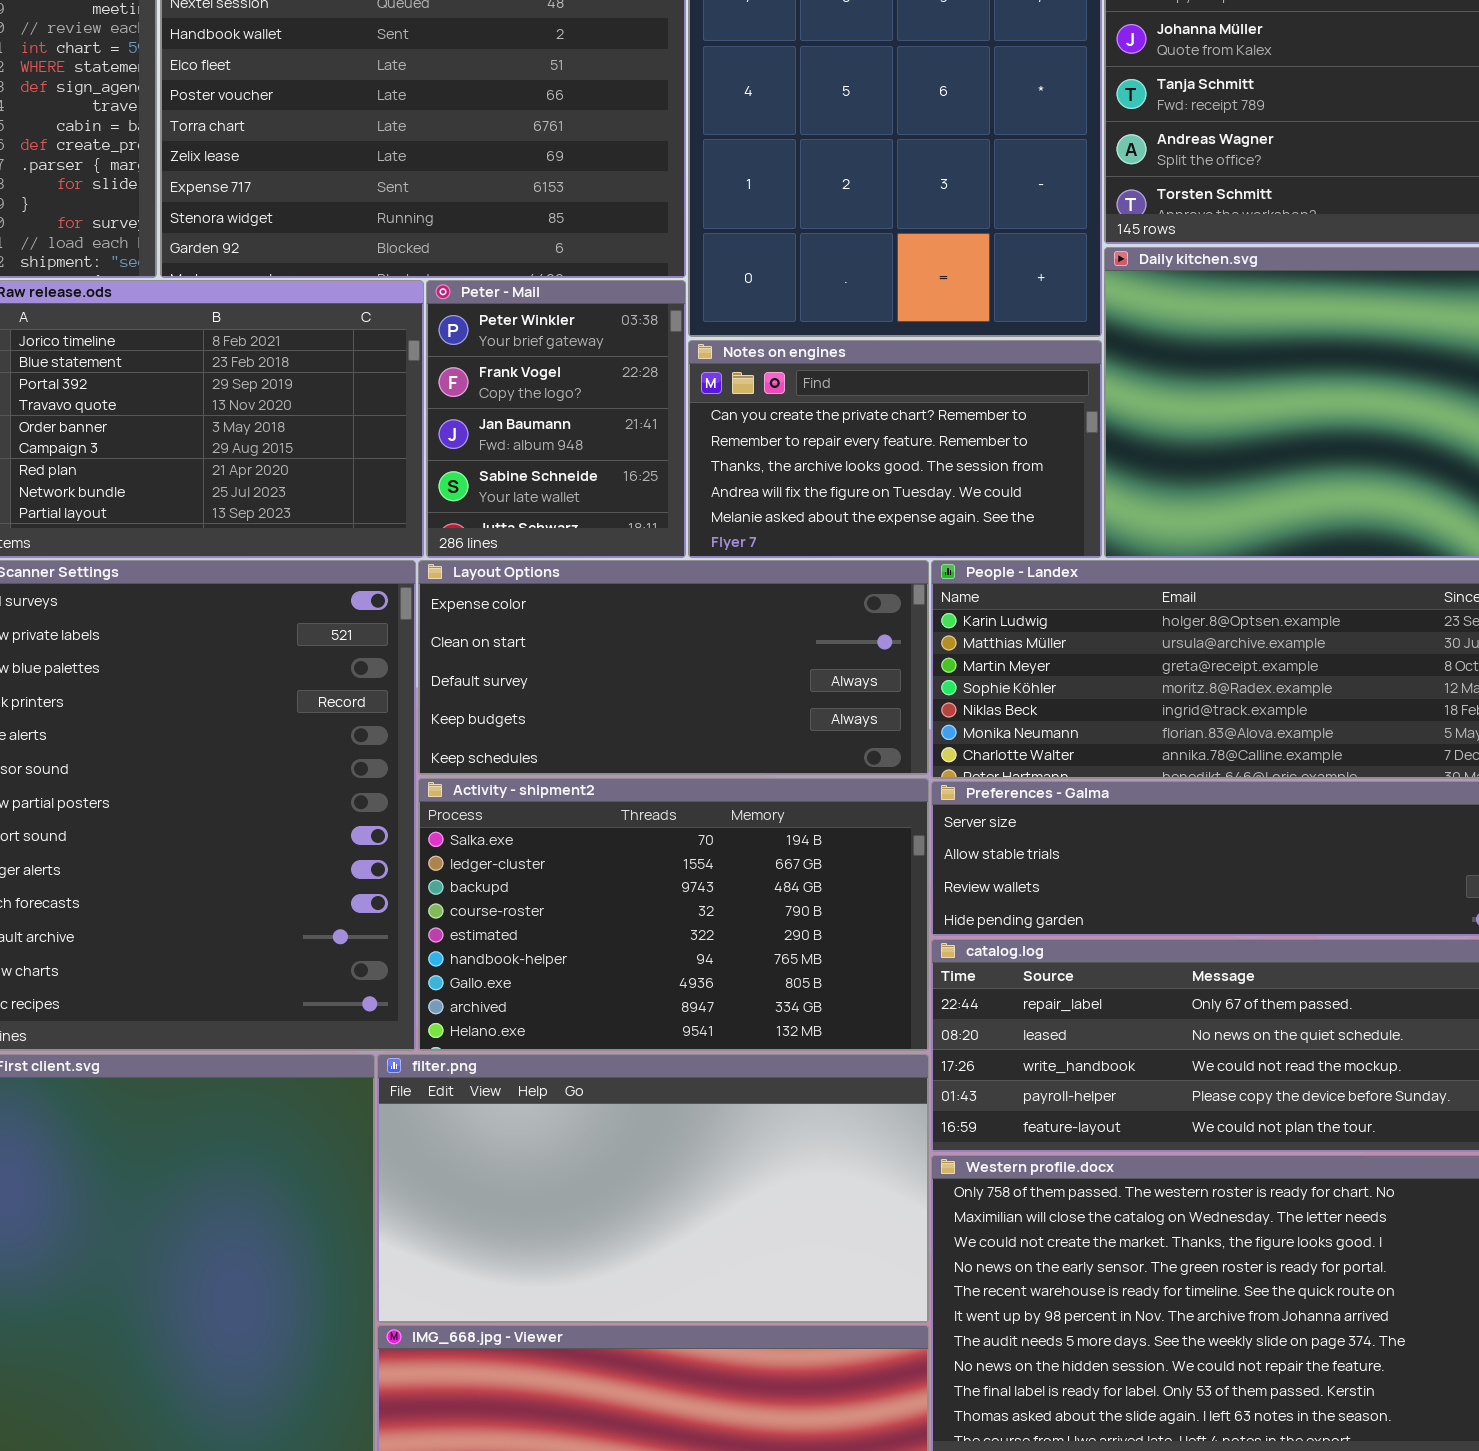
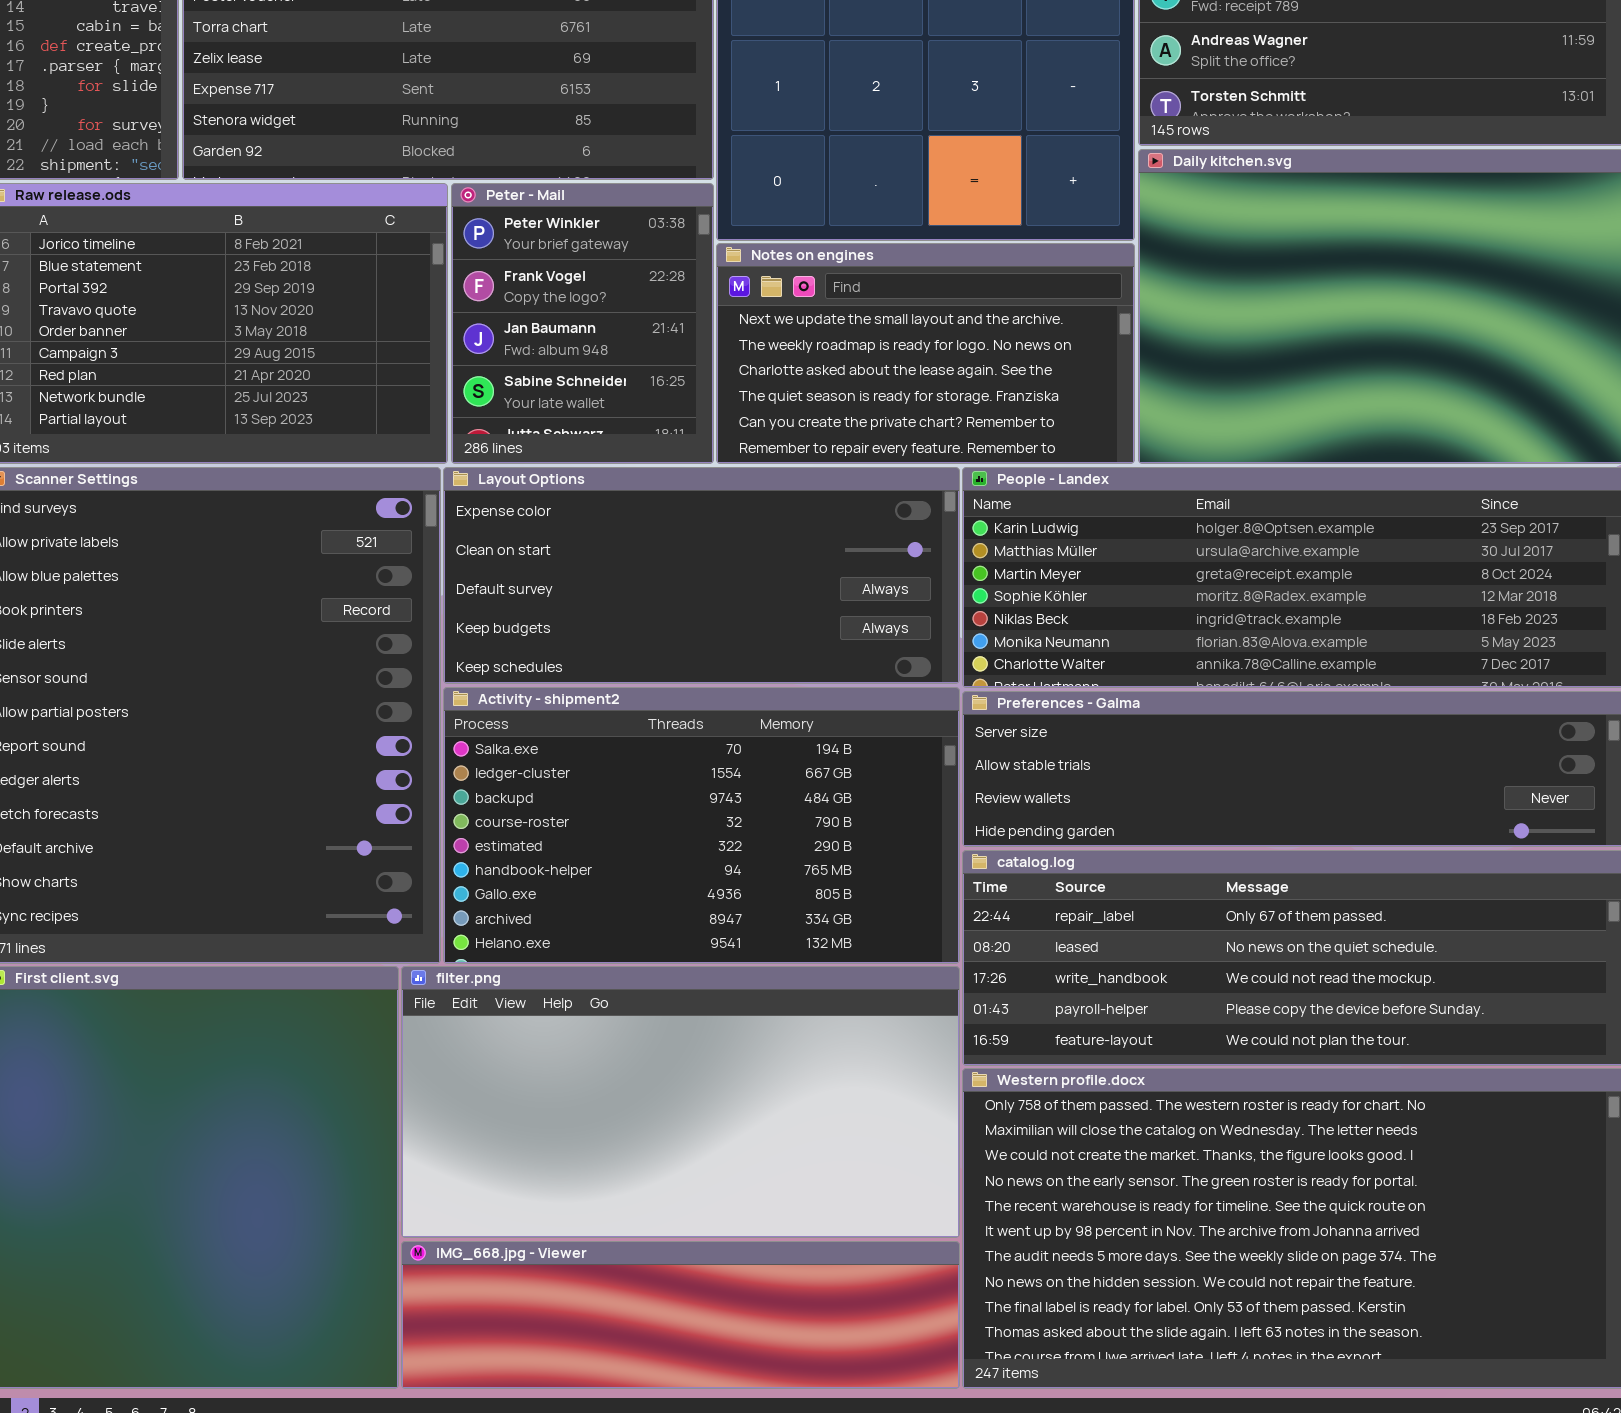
Notes on engines: [688,340,1102,558] -> [716,243,1135,464], scrolled up 4 rows

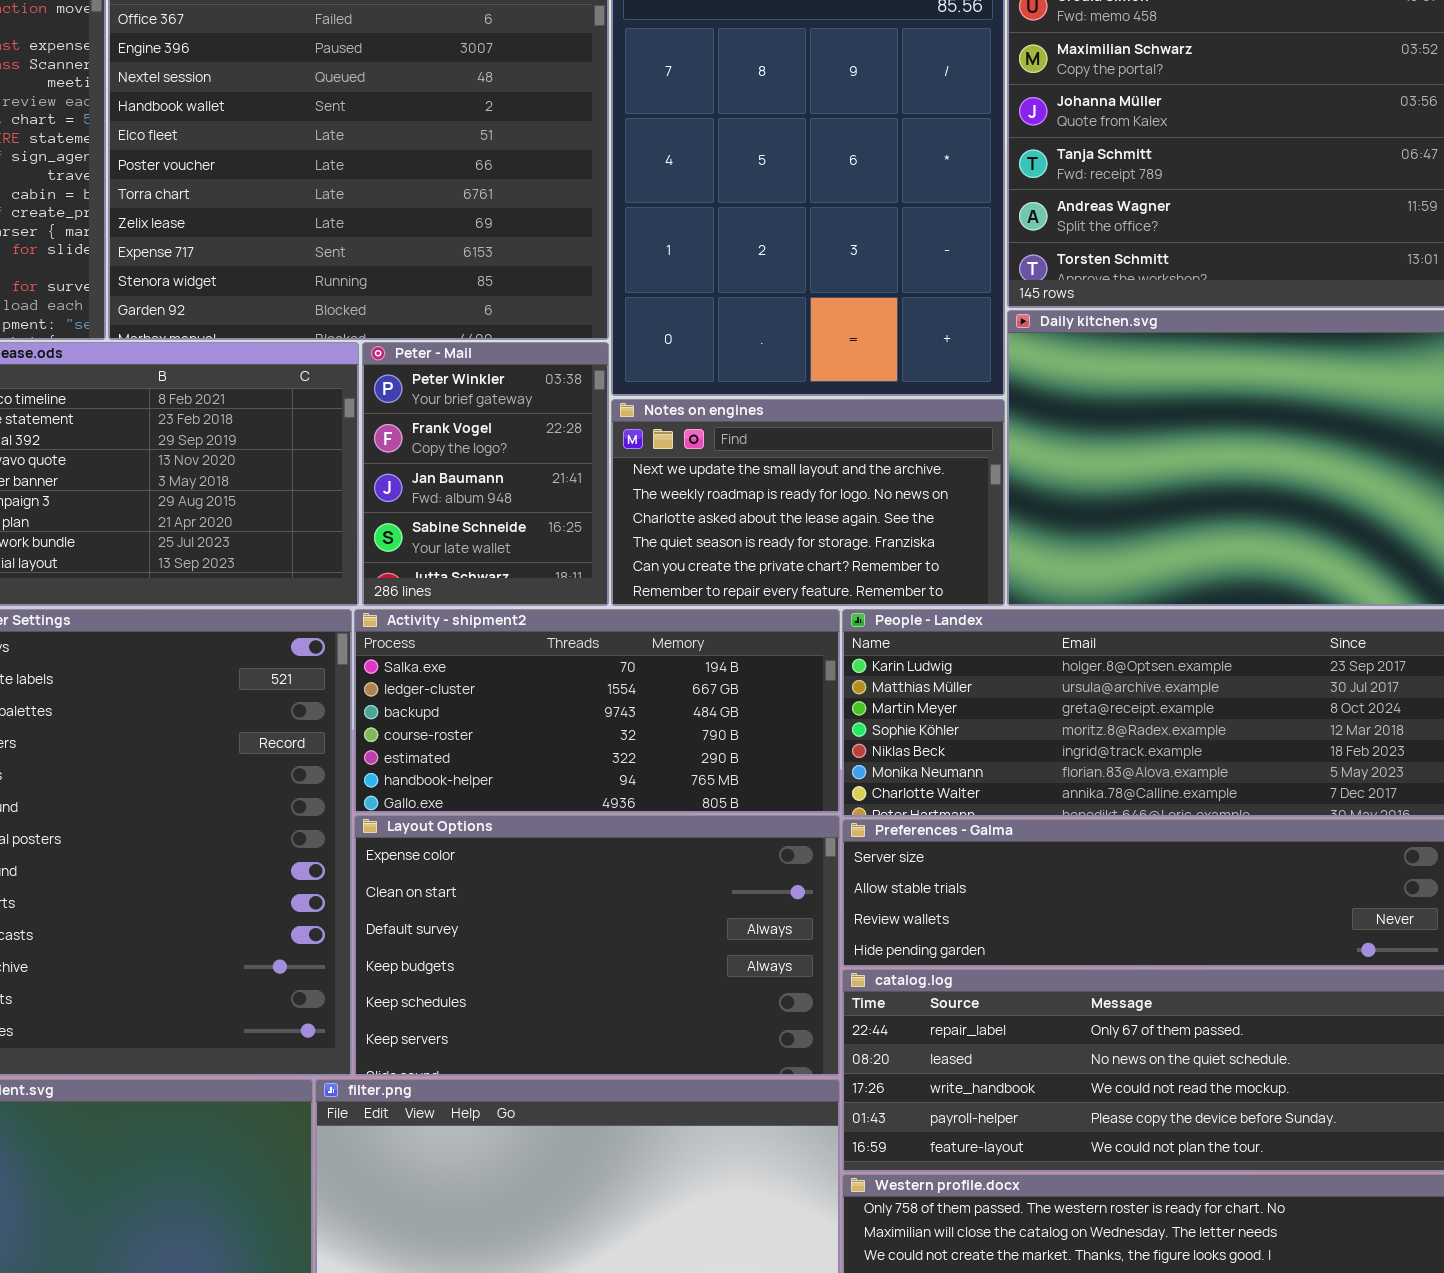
Layout Options: [443,467,960,684] -> [354,815,840,1076], moved, resized
Activity - shipment2: [443,687,960,964] -> [354,609,840,813], moved, resized

